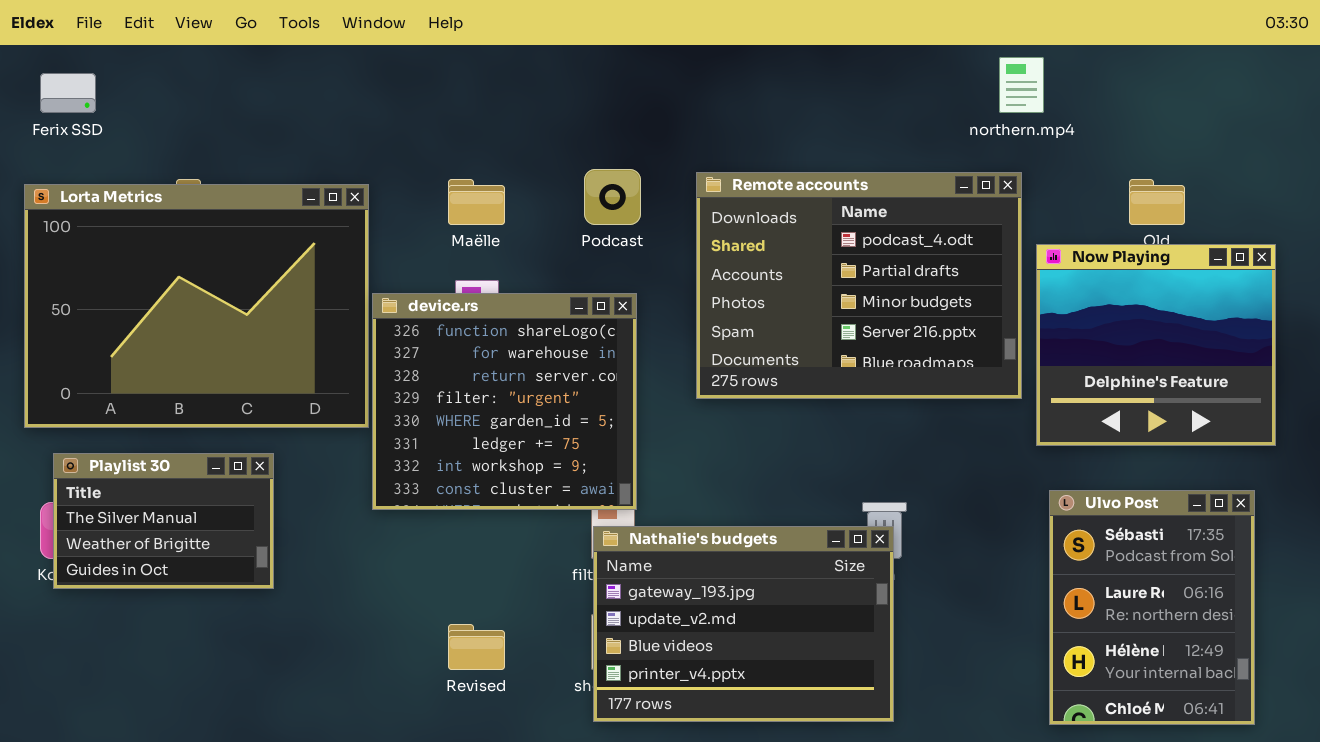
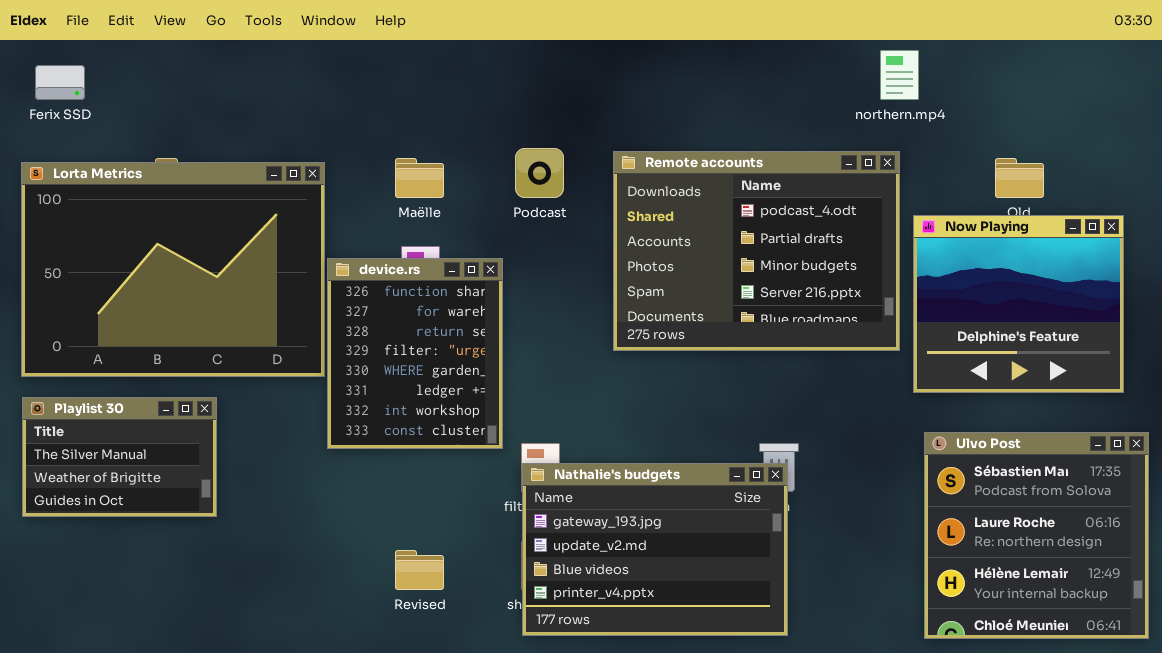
device.rs: [372,293,637,510] -> [327,258,503,449], resized
Playlist 30: [53,453,274,589] -> [22,397,217,517], moved
Ulvo Post: [1049,490,1255,725] -> [924,432,1149,639], resized

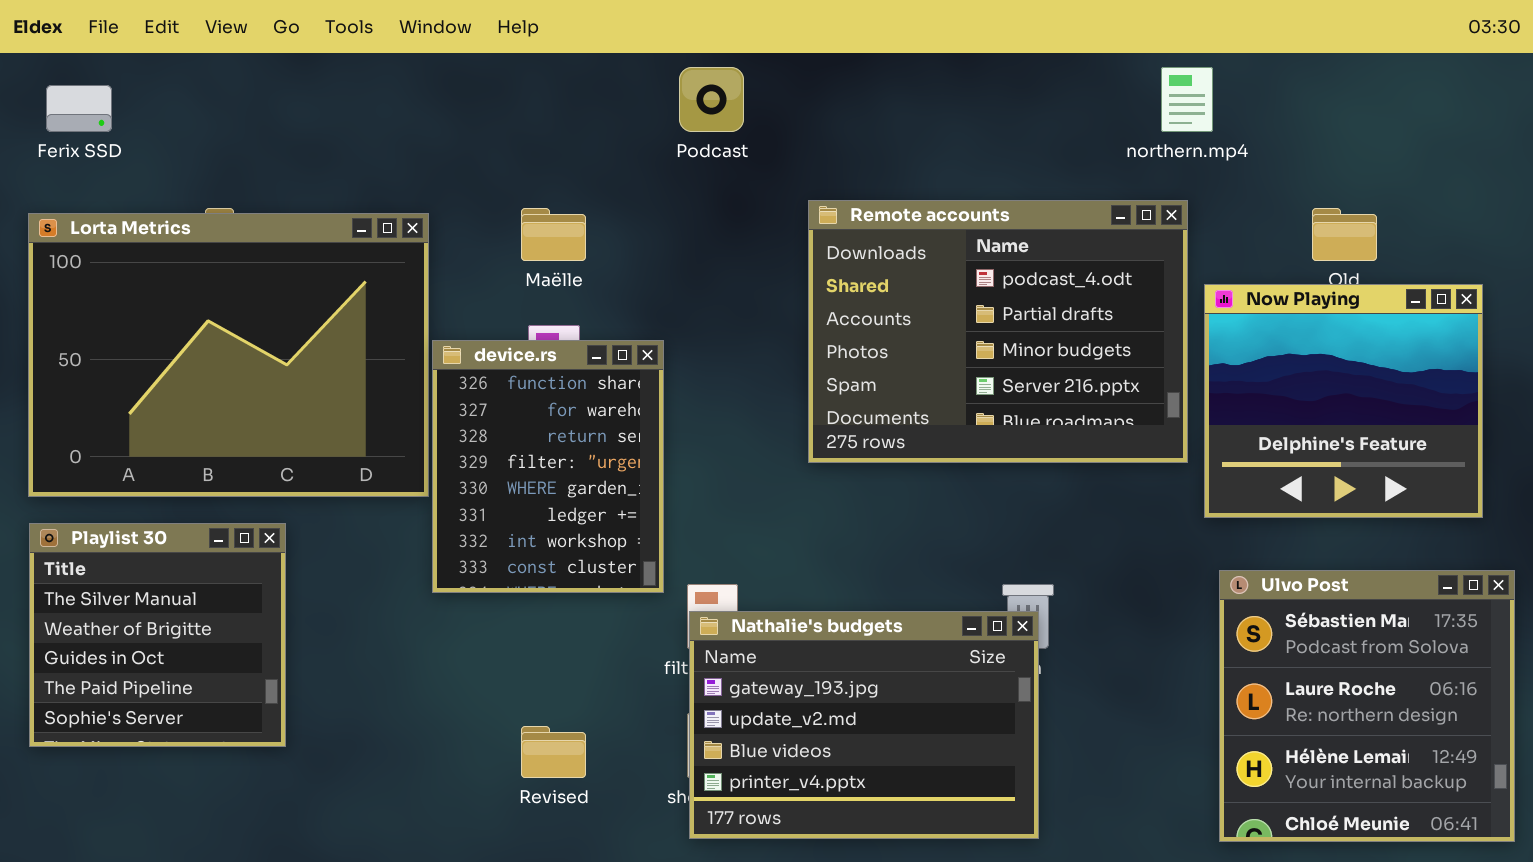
Podcast: [515,148,564,198] -> [679,67,744,132], moved
Playlist 30: [22,397,217,517] -> [29,523,286,747], resized

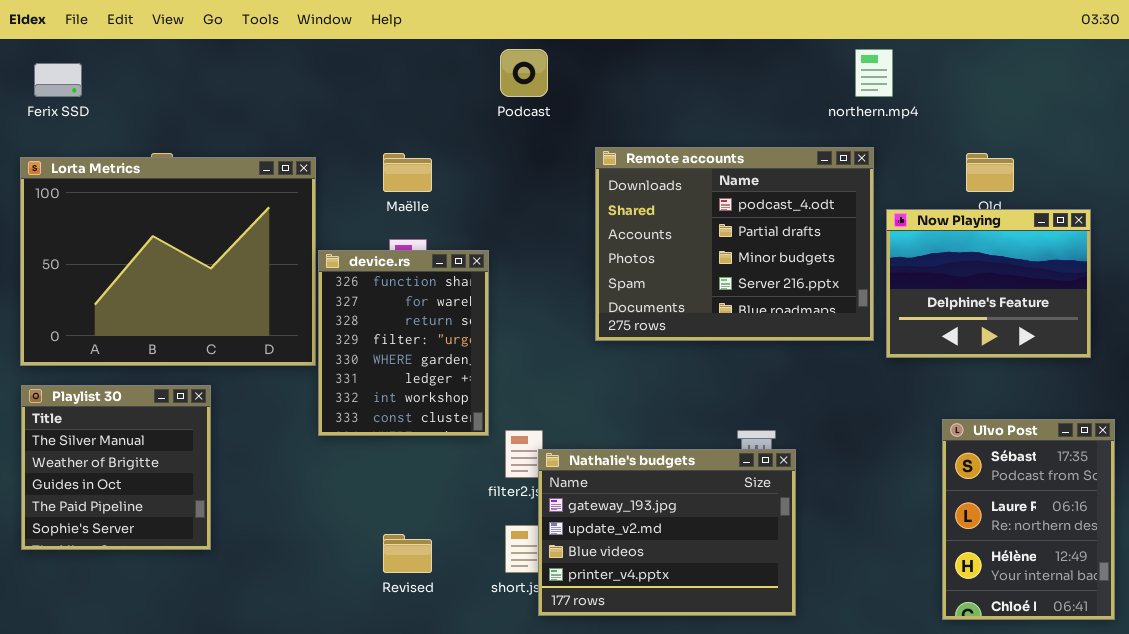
Now Playing: [1204,284,1483,518] -> [886,209,1091,358], resized
Ulvo Post: [1219,570,1515,842] -> [942,419,1115,620], resized
Nathalie's budgets: [689,611,1039,839] -> [538,449,796,616], moved

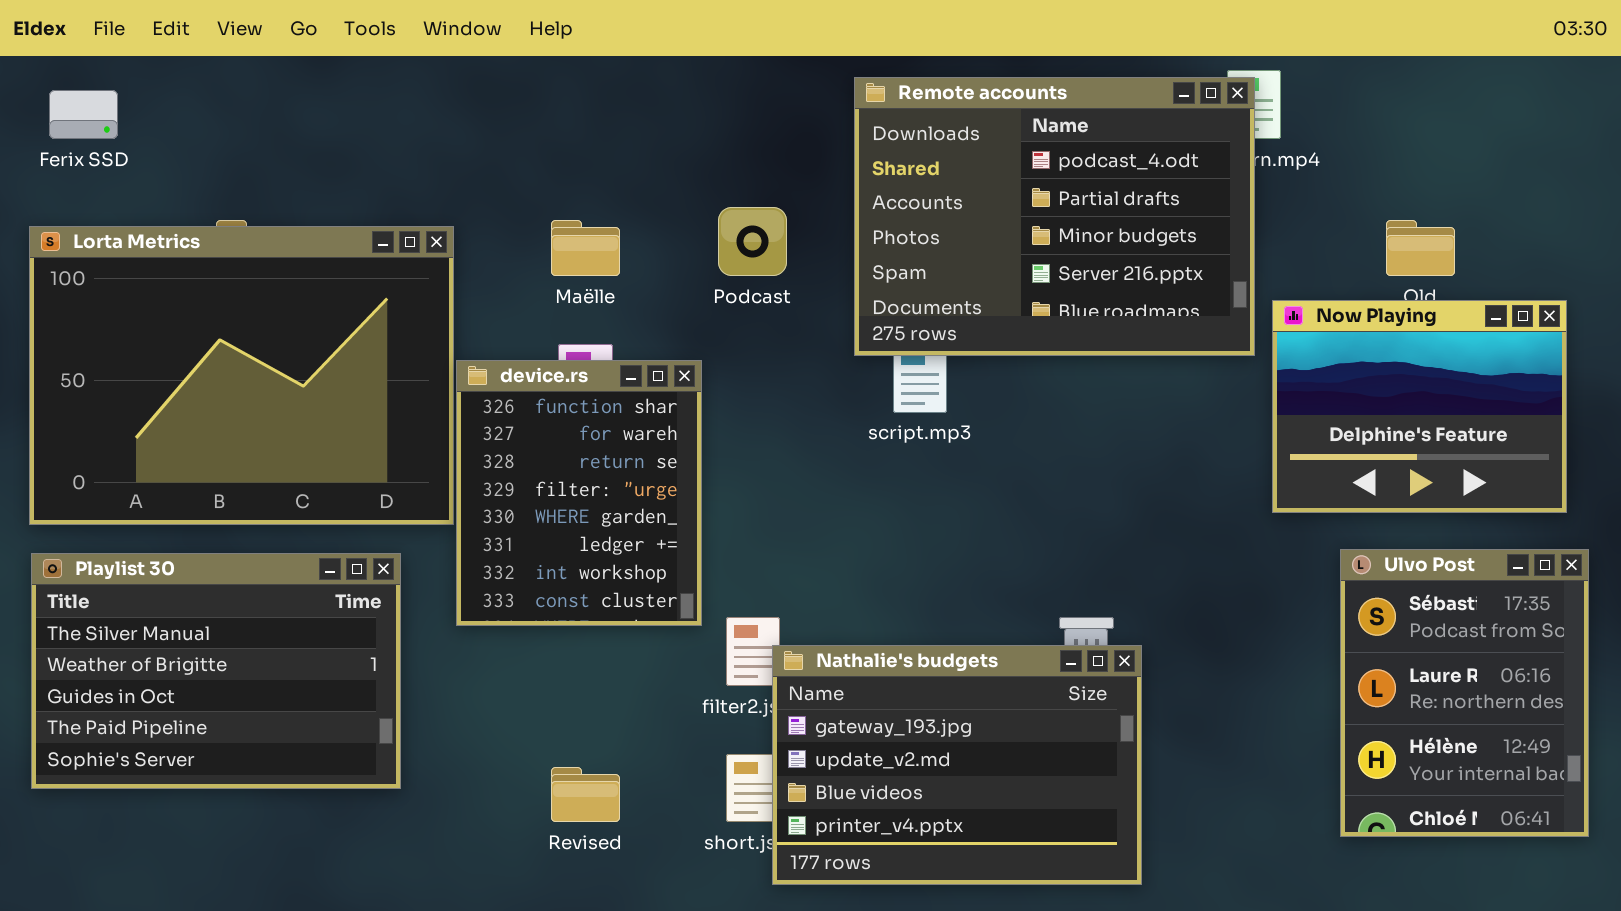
Podcast: [500,49,548,97] -> [718,207,787,276], moved
Remote accounts: [595,147,874,341] -> [854,77,1255,356], moved
Playlist 30: [21,385,211,550] -> [31,553,401,789], resized
Ulvo Post: [942,419,1115,620] -> [1340,549,1589,837], moved

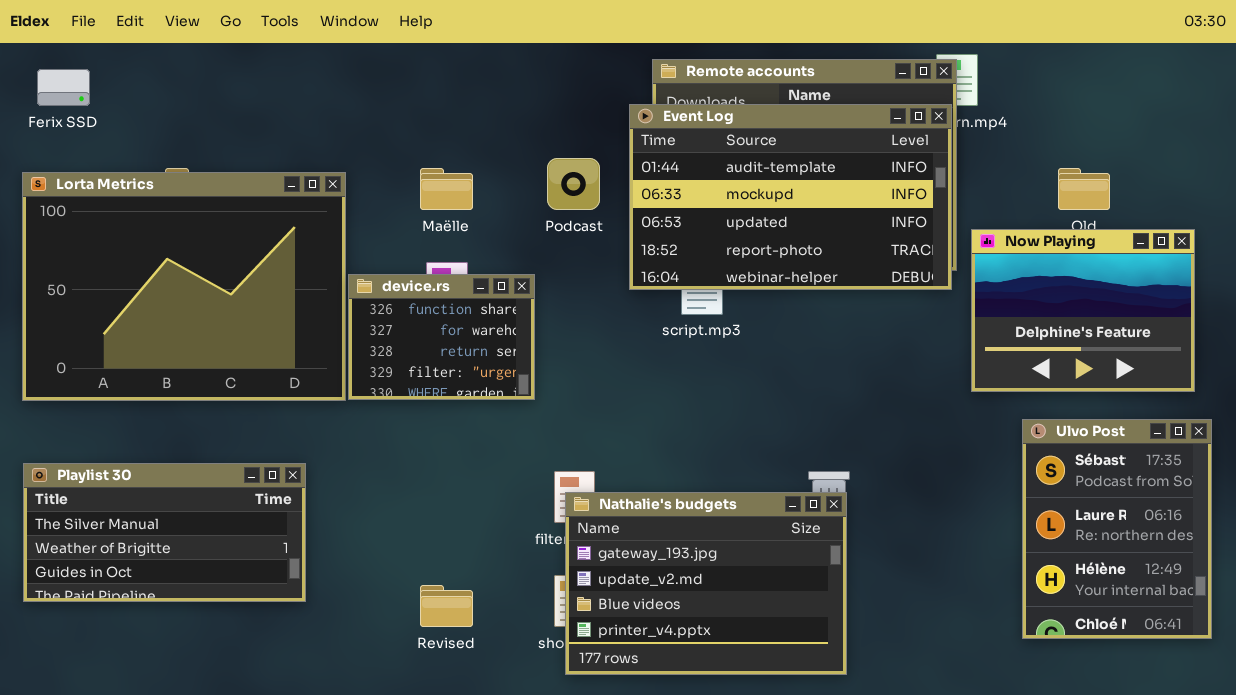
Event Log: none -> [629,104,952,290], opened
device.rs: [456,360,702,626] -> [348,274,535,400], resized
Playlist 30: [31,553,401,789] -> [23,463,306,602], resized
Nathalie's budgets: [772,645,1142,885] -> [565,492,847,675], moved

